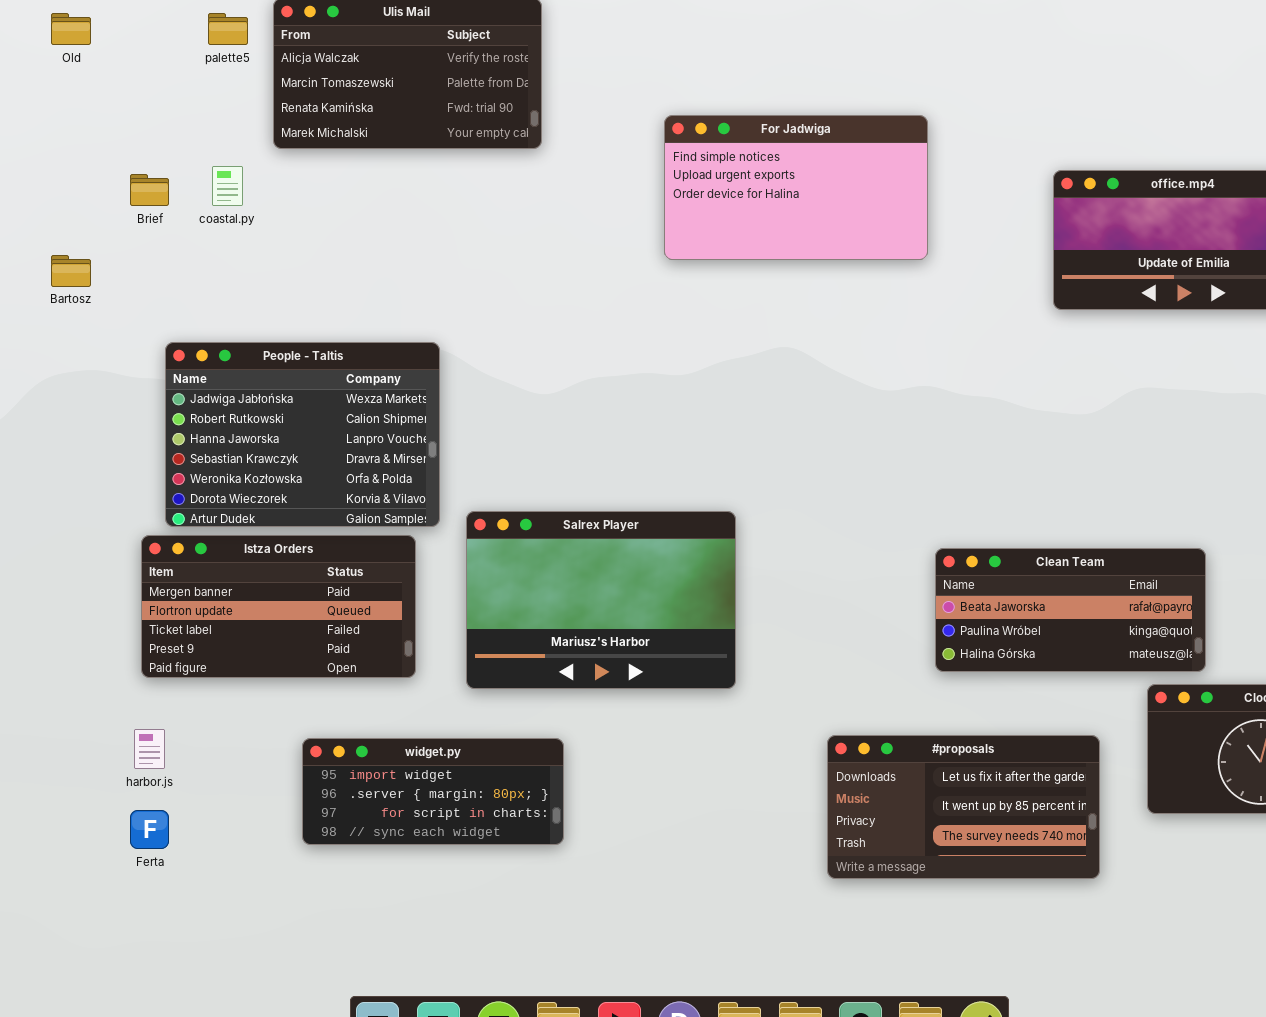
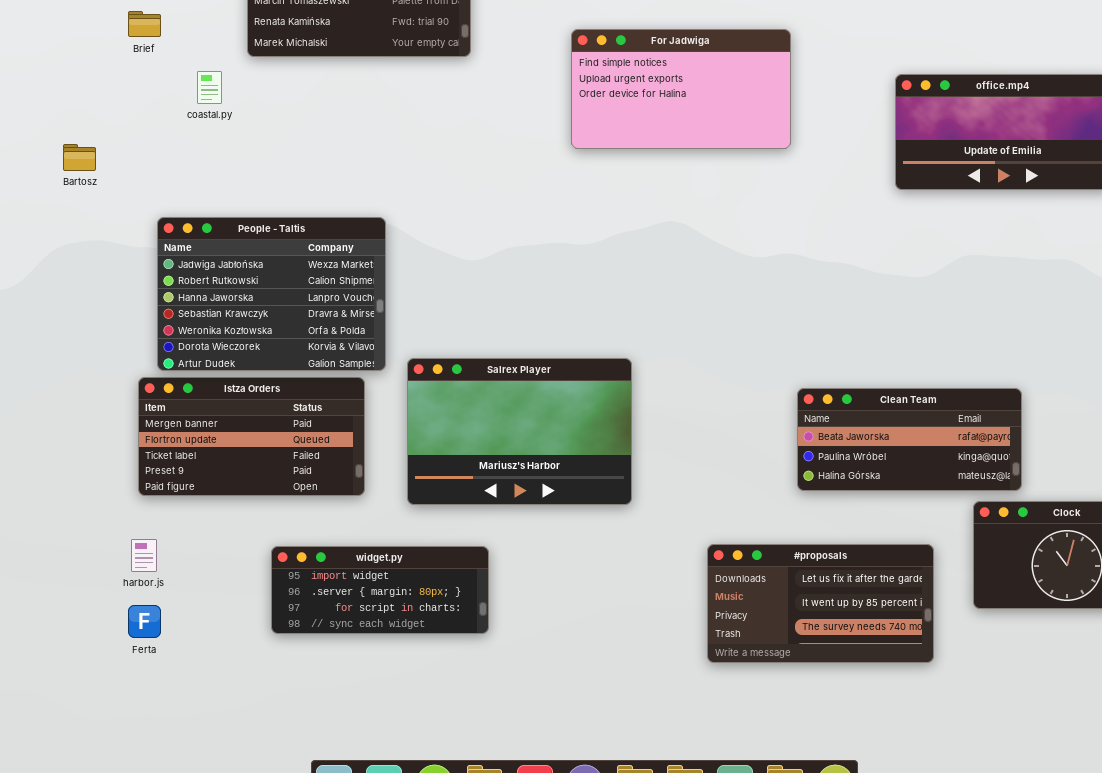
Brief: [130,174,169,206] -> [128,11,161,37], moved

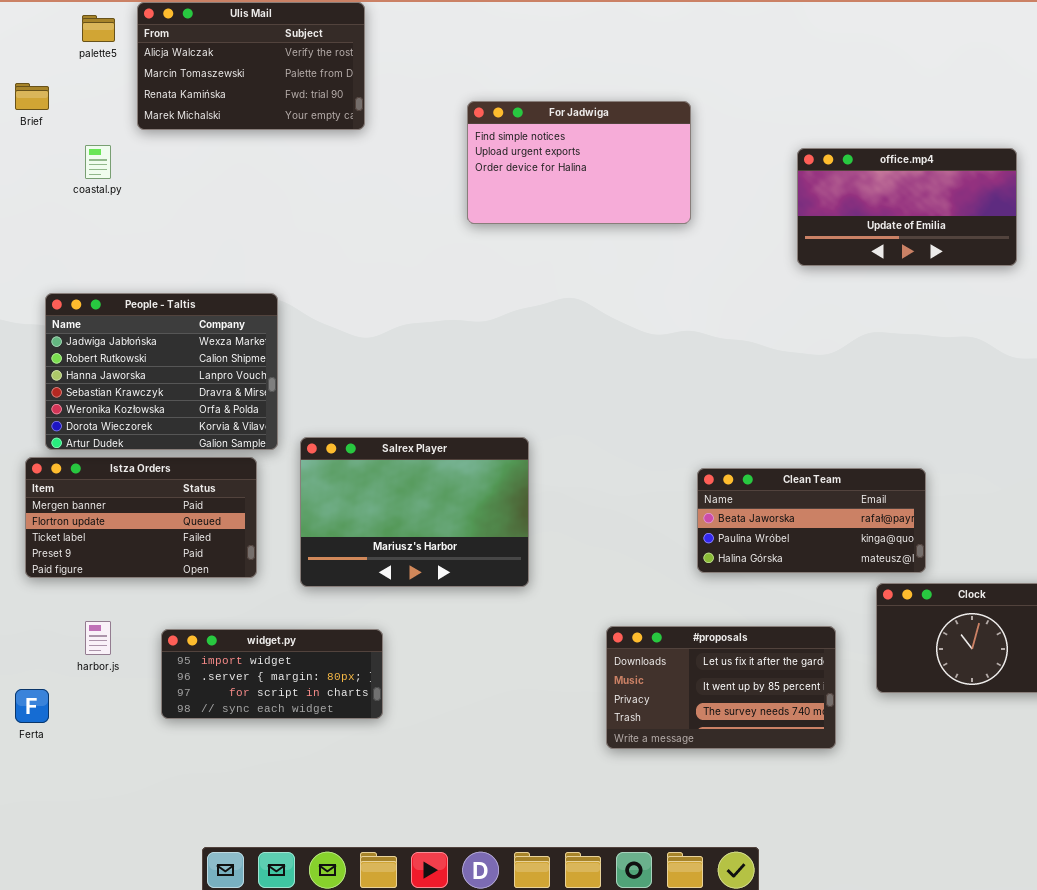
harbor.js: [131,539,157,572] -> [85,621,111,655], moved

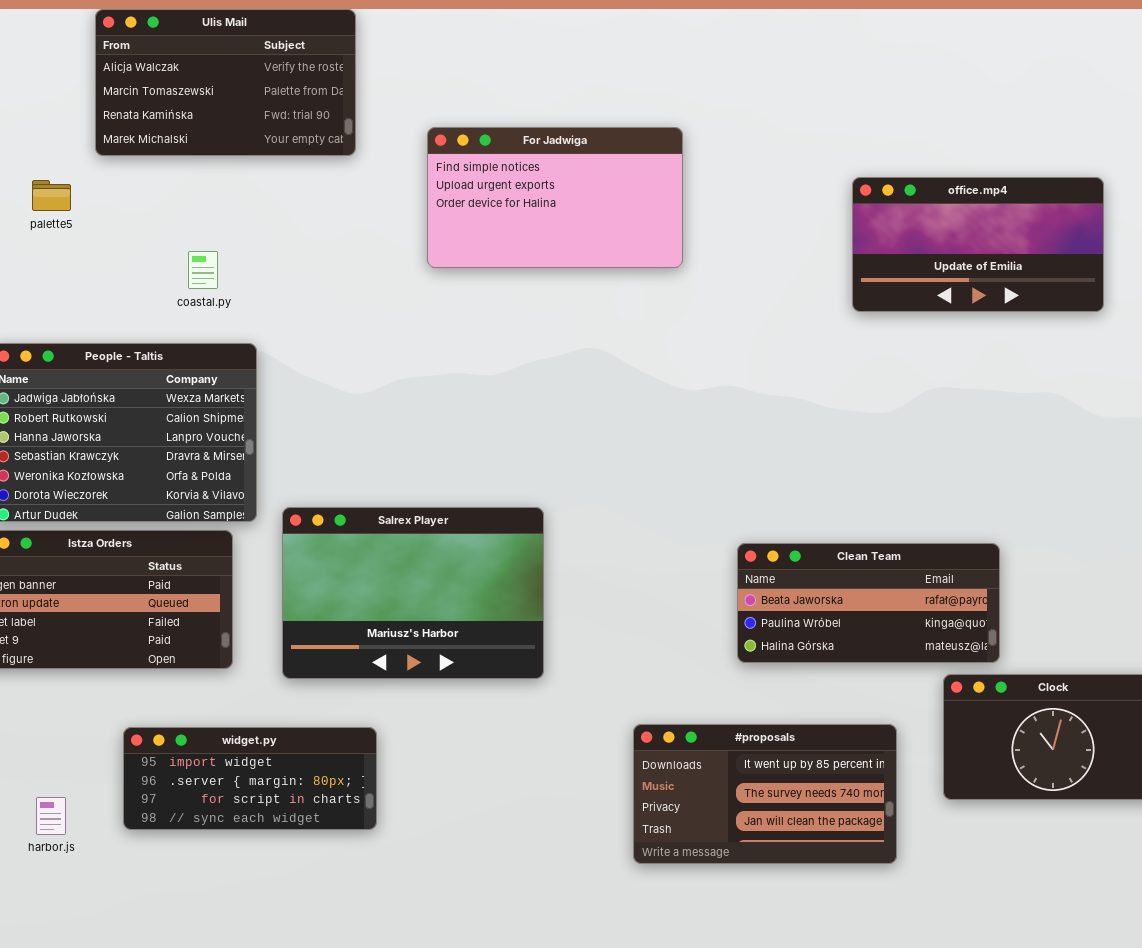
palette5: [82,15,115,42] -> [32,180,71,211], moved
For Jadwiga: [467,101,691,224] -> [427,127,683,268], moved
coastal.py: [85,145,111,179] -> [188,251,218,289], moved
harbor.js: [85,621,111,655] -> [36,797,66,835], moved
#proposals: [606,626,836,749] -> [633,724,897,864], scrolled down 1 row

